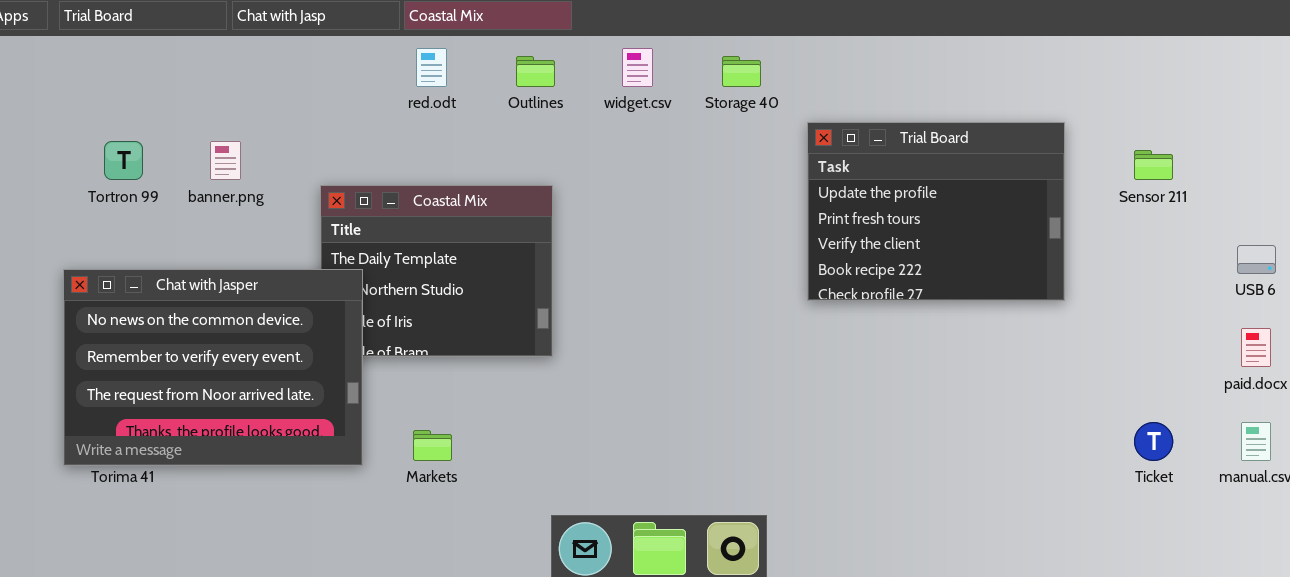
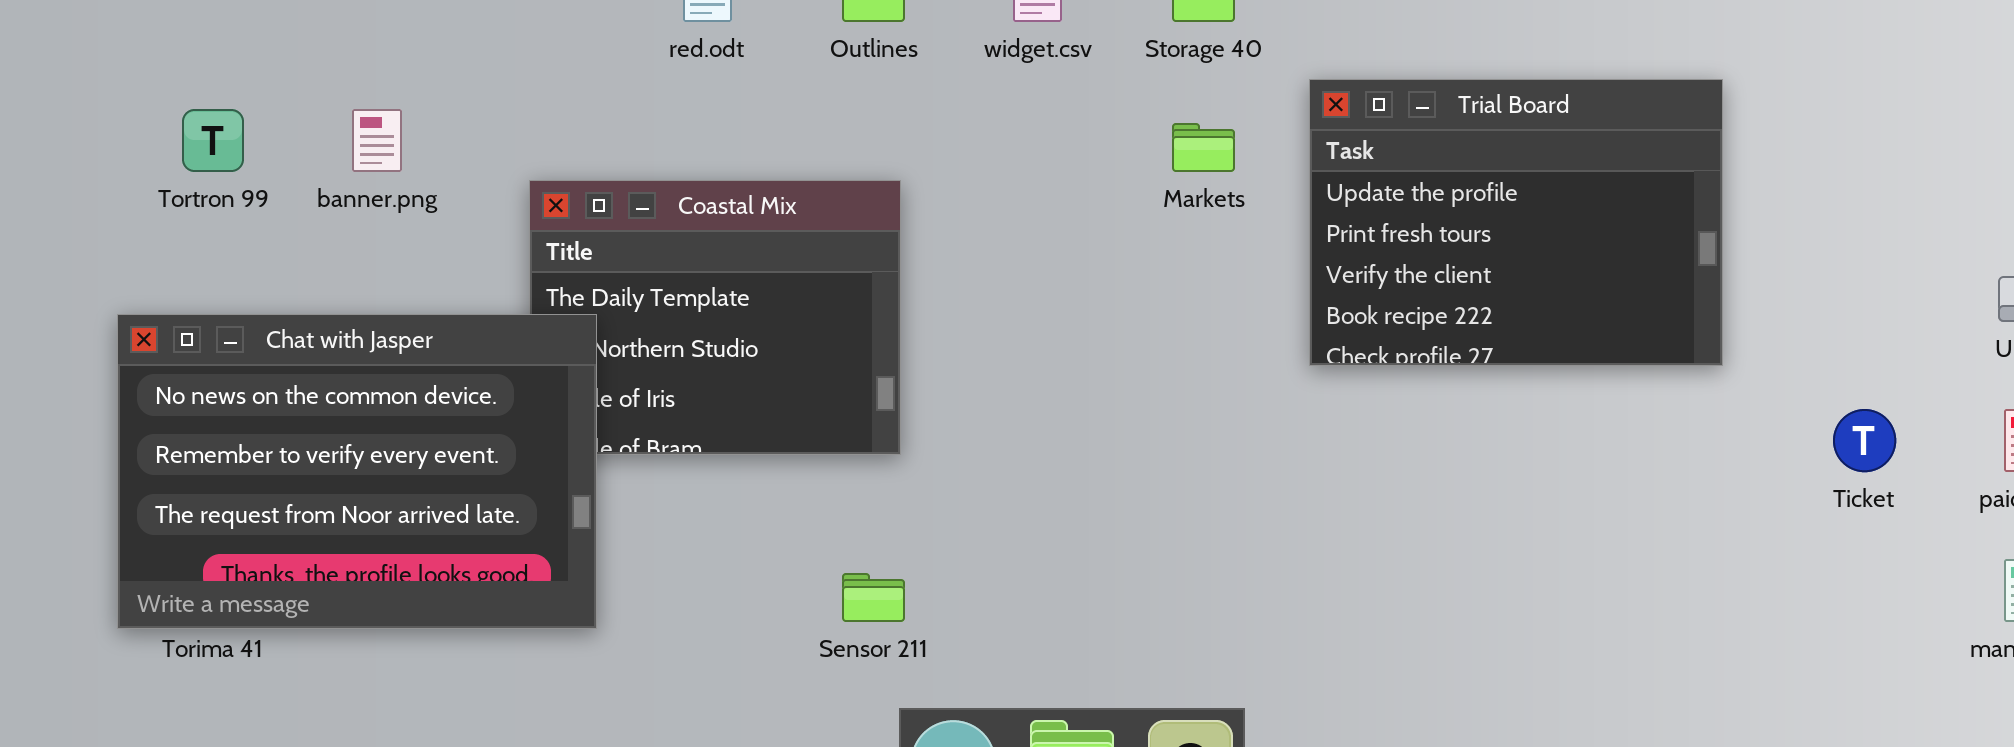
Sensor 211: [1134,150,1173,180] -> [842,573,905,622], moved
Ticket: [1134,422,1173,461] -> [1833,409,1896,472], moved
Markets: [413,430,452,461] -> [1172,123,1235,172], moved

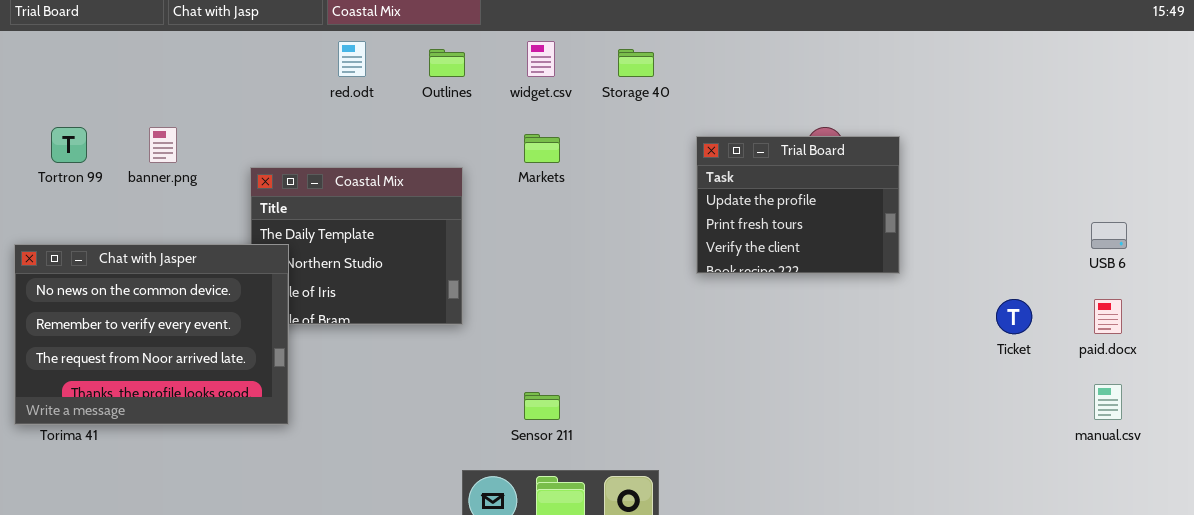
Trial Board: [1309,79,1723,366] -> [696,136,900,274], resized
Markets: [1172,123,1235,172] -> [524,134,560,163], moved
Sensor 211: [842,573,905,622] -> [524,392,560,420], moved

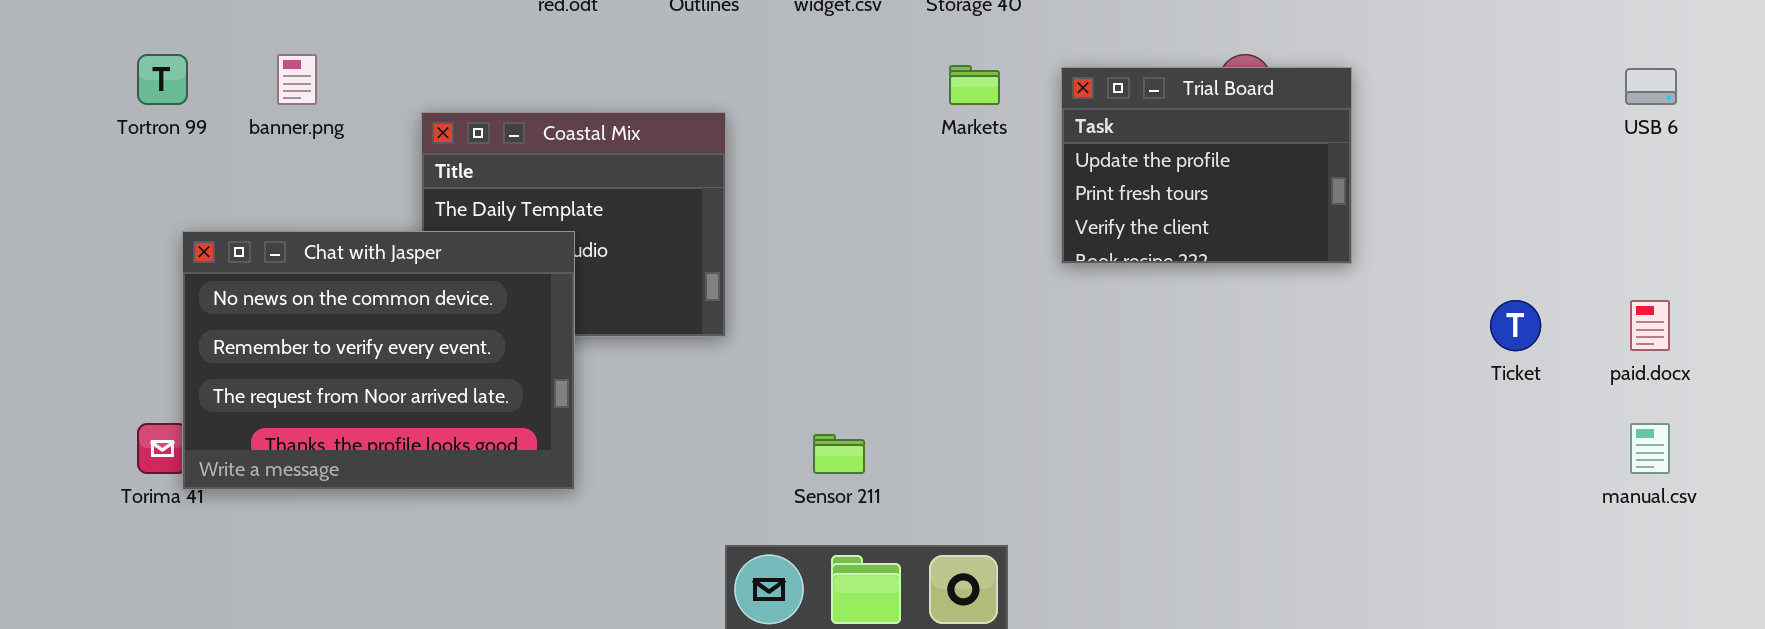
Markets: [524,134,560,163] -> [949,65,1000,105], moved
USB 6: [1091,222,1127,249] -> [1625,68,1677,105], moved
Chat with Jasper: [14,244,289,425] -> [182,231,575,490], moved

